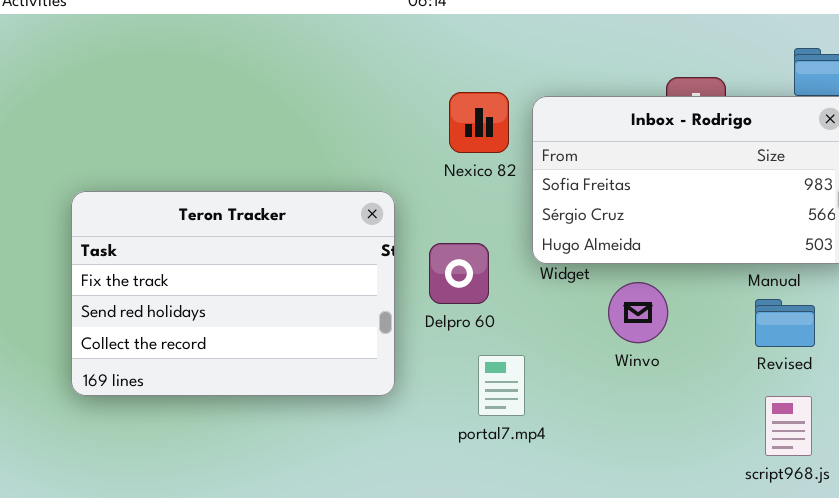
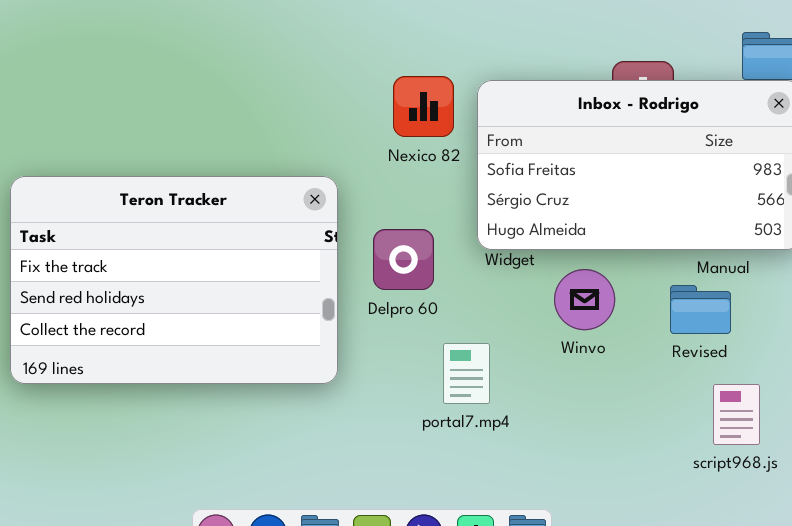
Revised: [755,299,815,347] -> [670,285,731,334], moved
portal7.mp4: [478,355,525,416] -> [443,343,490,404], moved

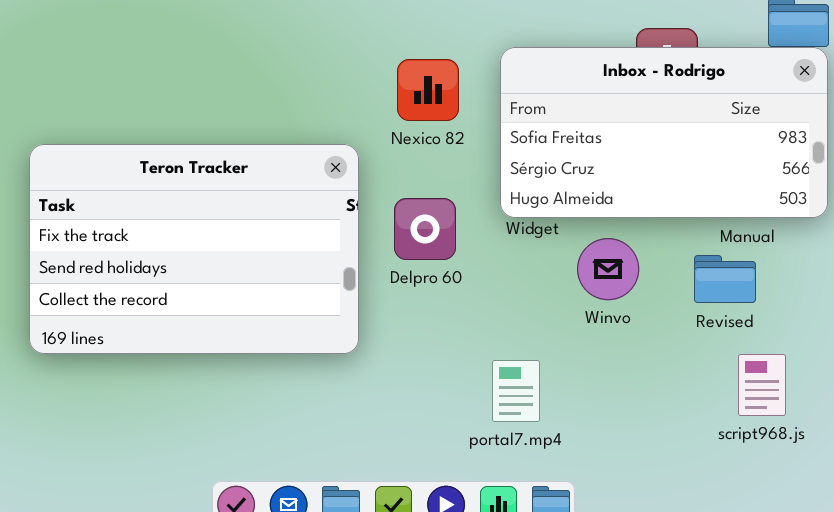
Nexico 82: [393,76,454,137] -> [397,59,459,121], moved
portal7.mp4: [443,343,490,404] -> [492,360,540,422], moved

